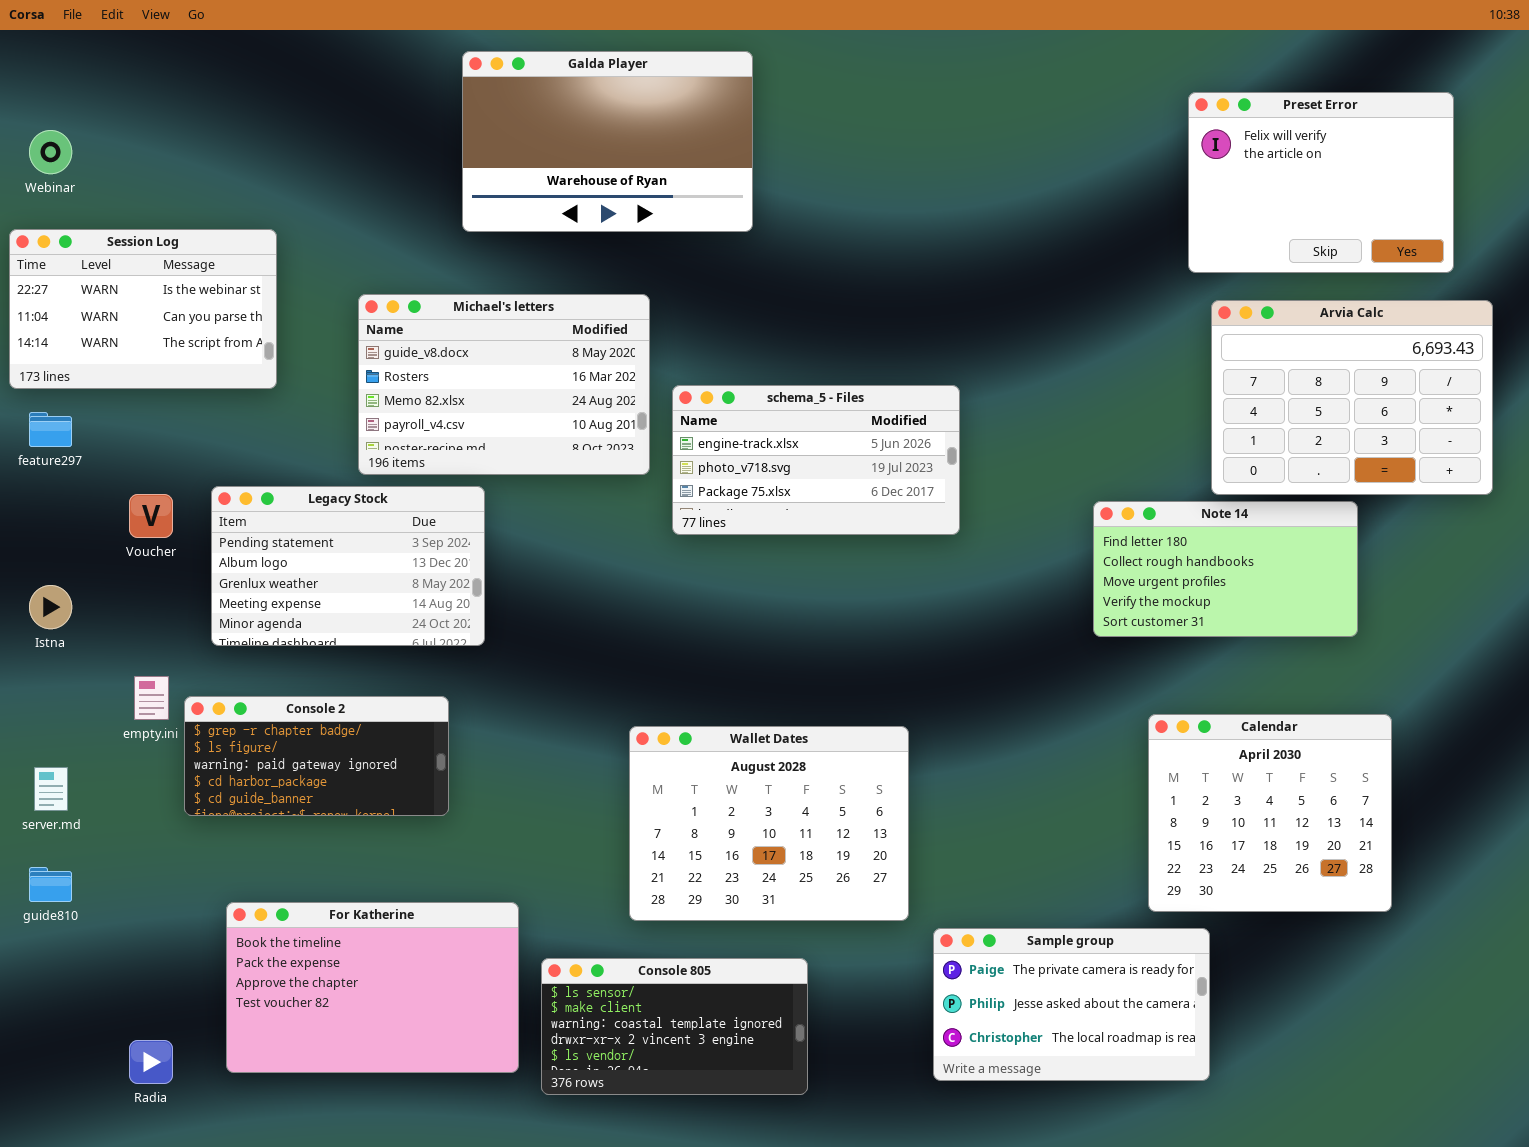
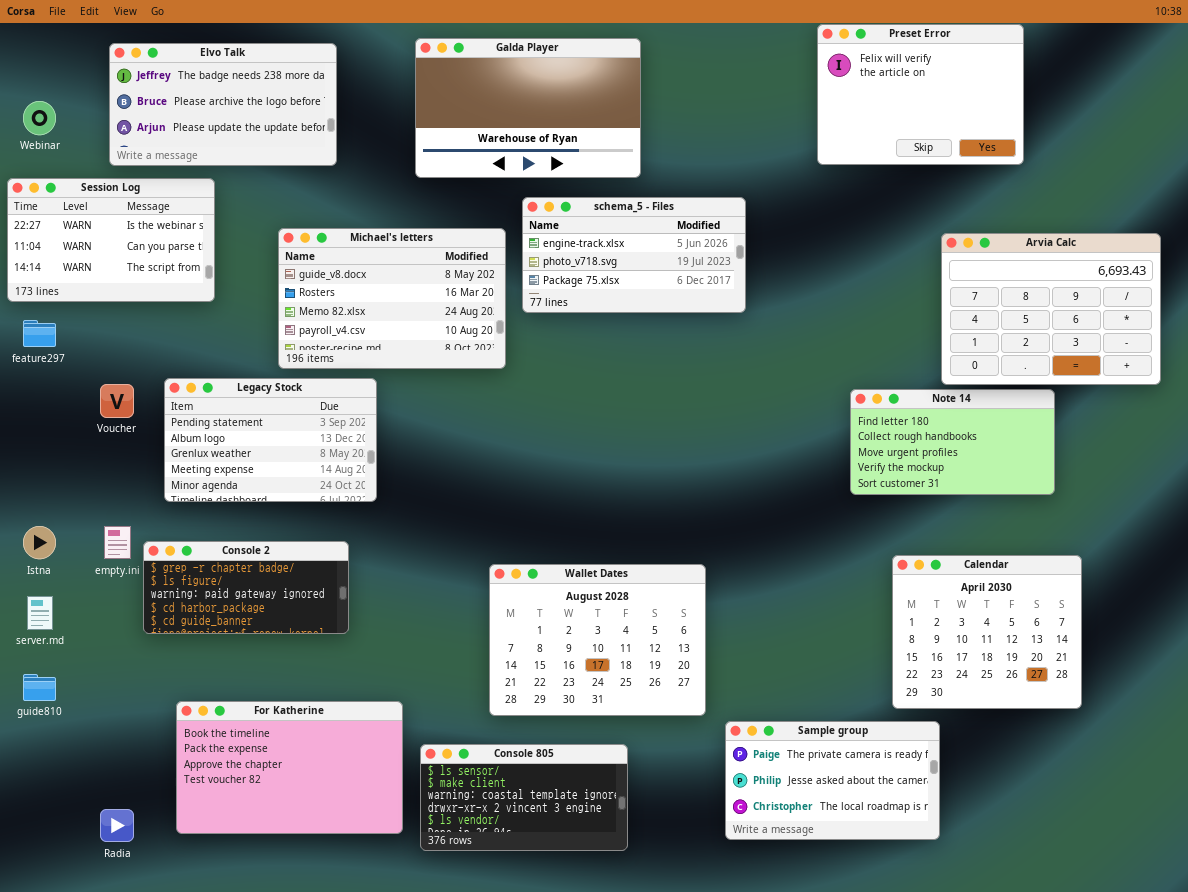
Galda Player: [462,51,753,232] -> [415,38,641,178], moved
Elvo Talk: none -> [109,43,337,166], opened
Preset Error: [1188,92,1454,273] -> [817,24,1024,165], moved
schema_5 - Files: [672,385,960,535] -> [522,197,746,313], moved
Istna: [29,585,72,629] -> [23,526,56,559], moved

